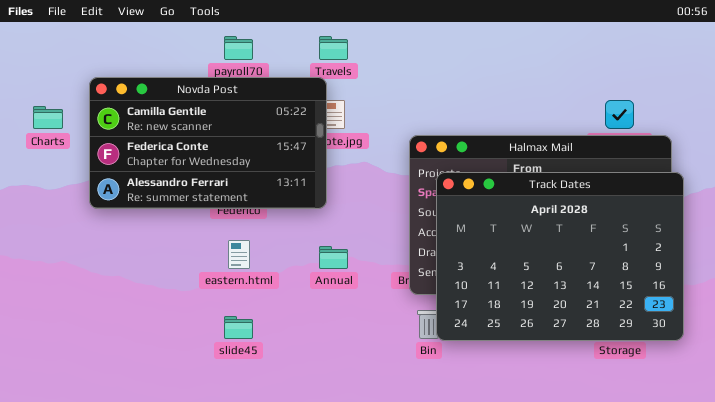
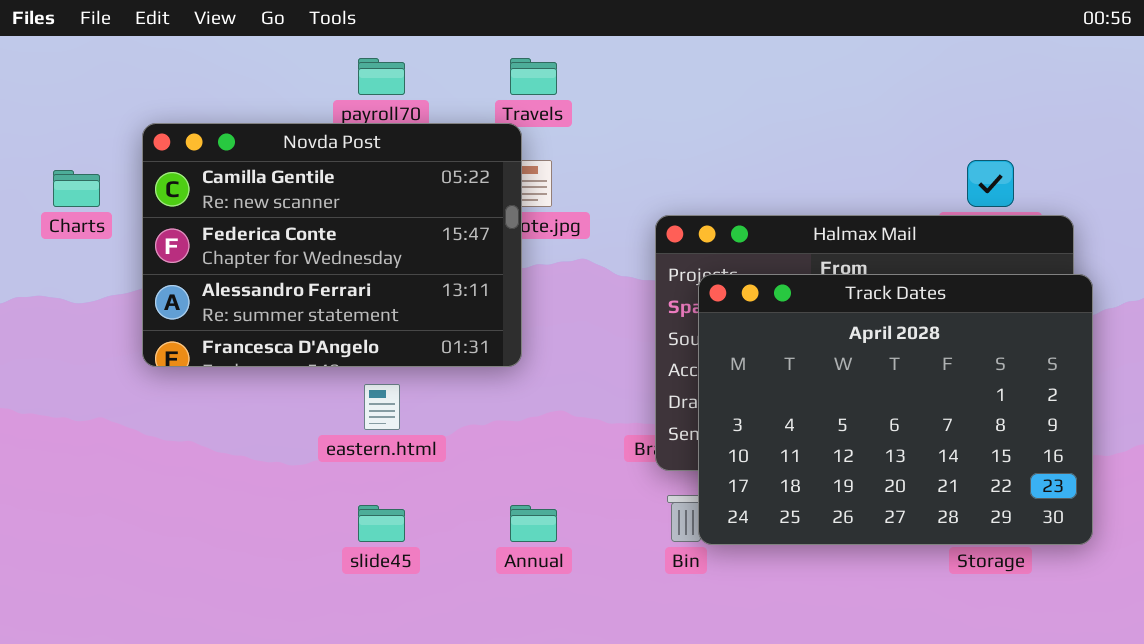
Novda Post: [89,77,327,209] -> [142,123,522,367], resized
Annual: [319,246,348,269] -> [510,505,557,542], moved

